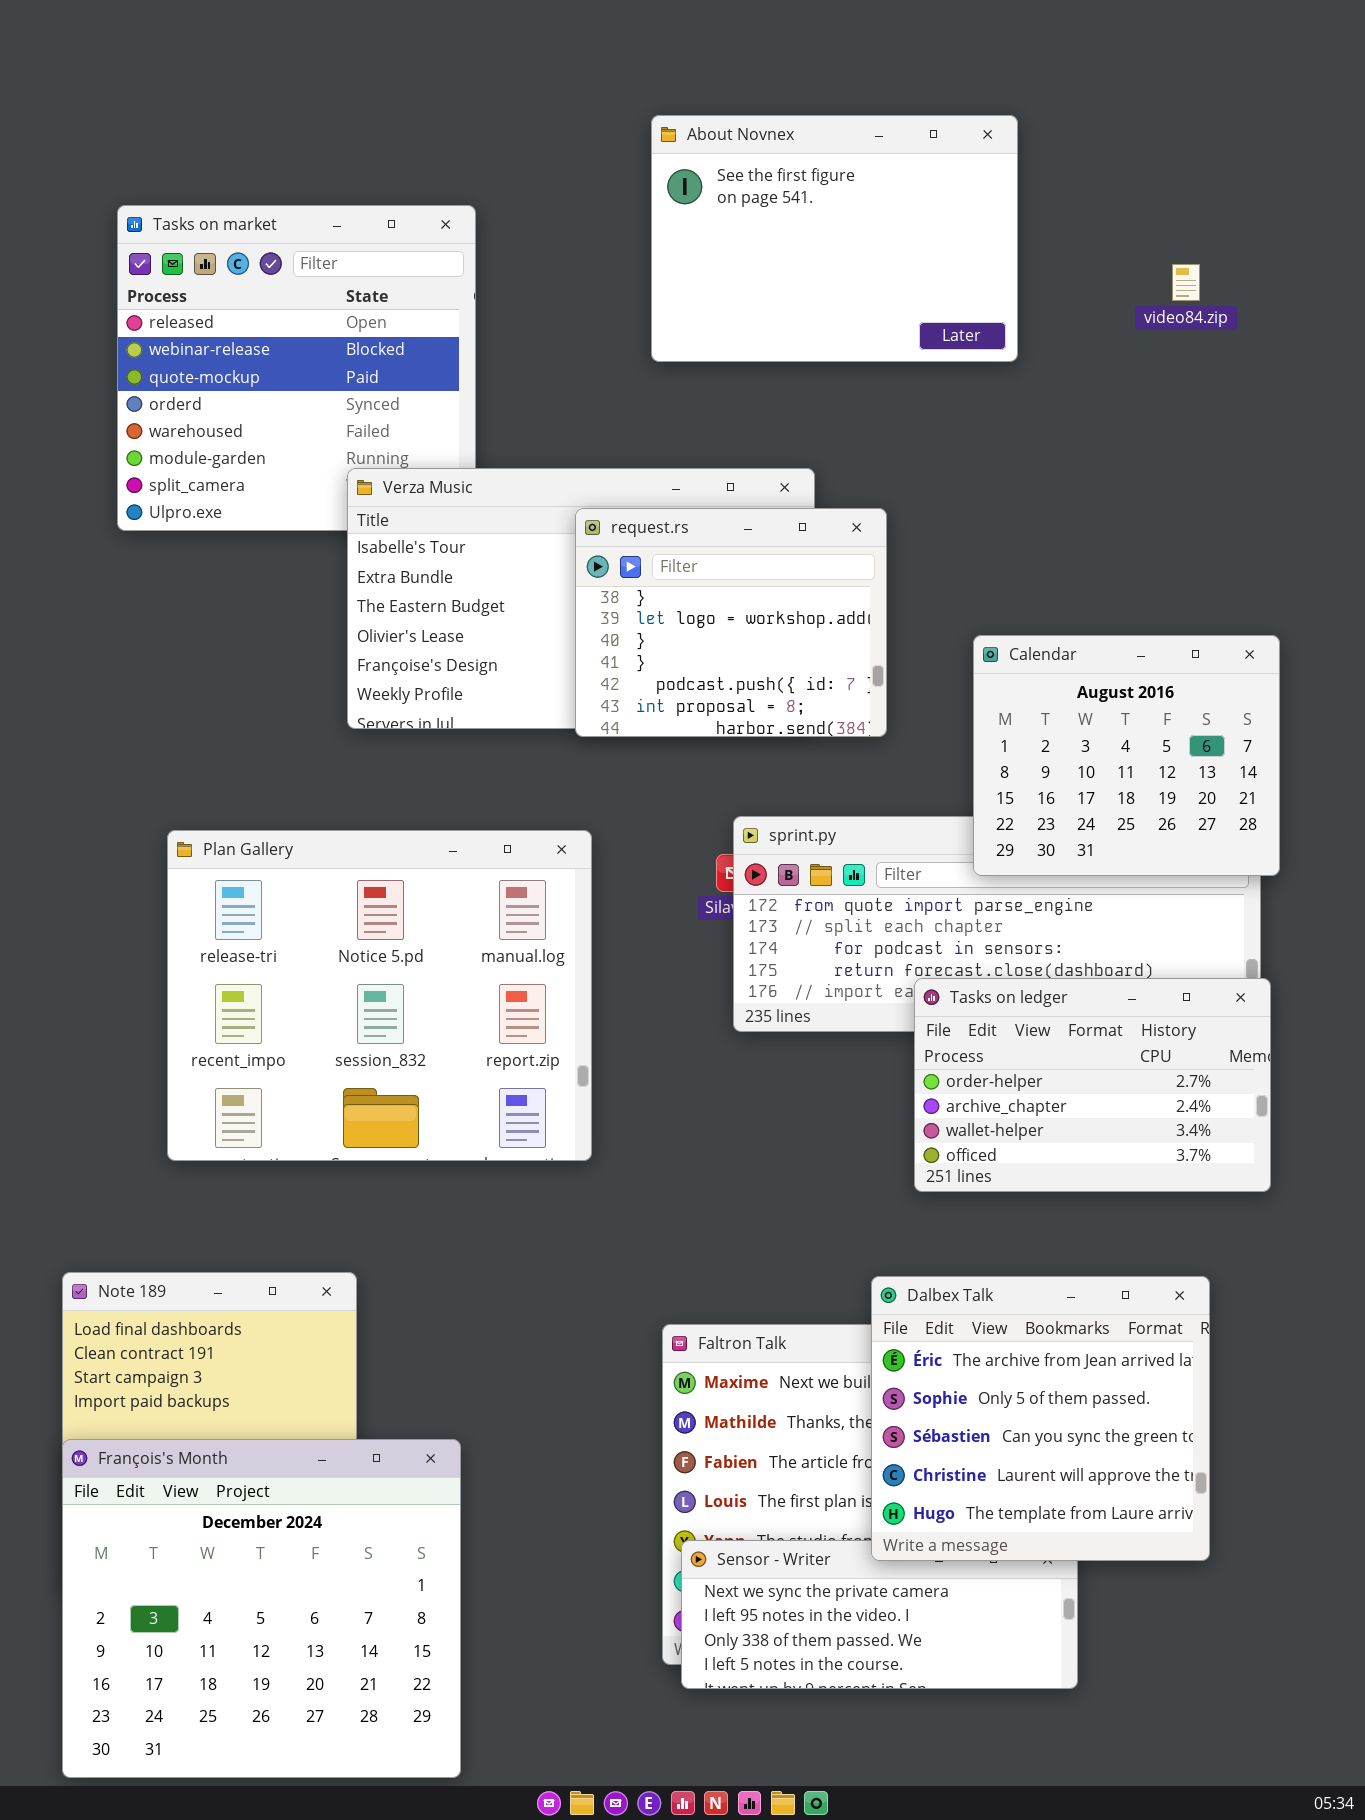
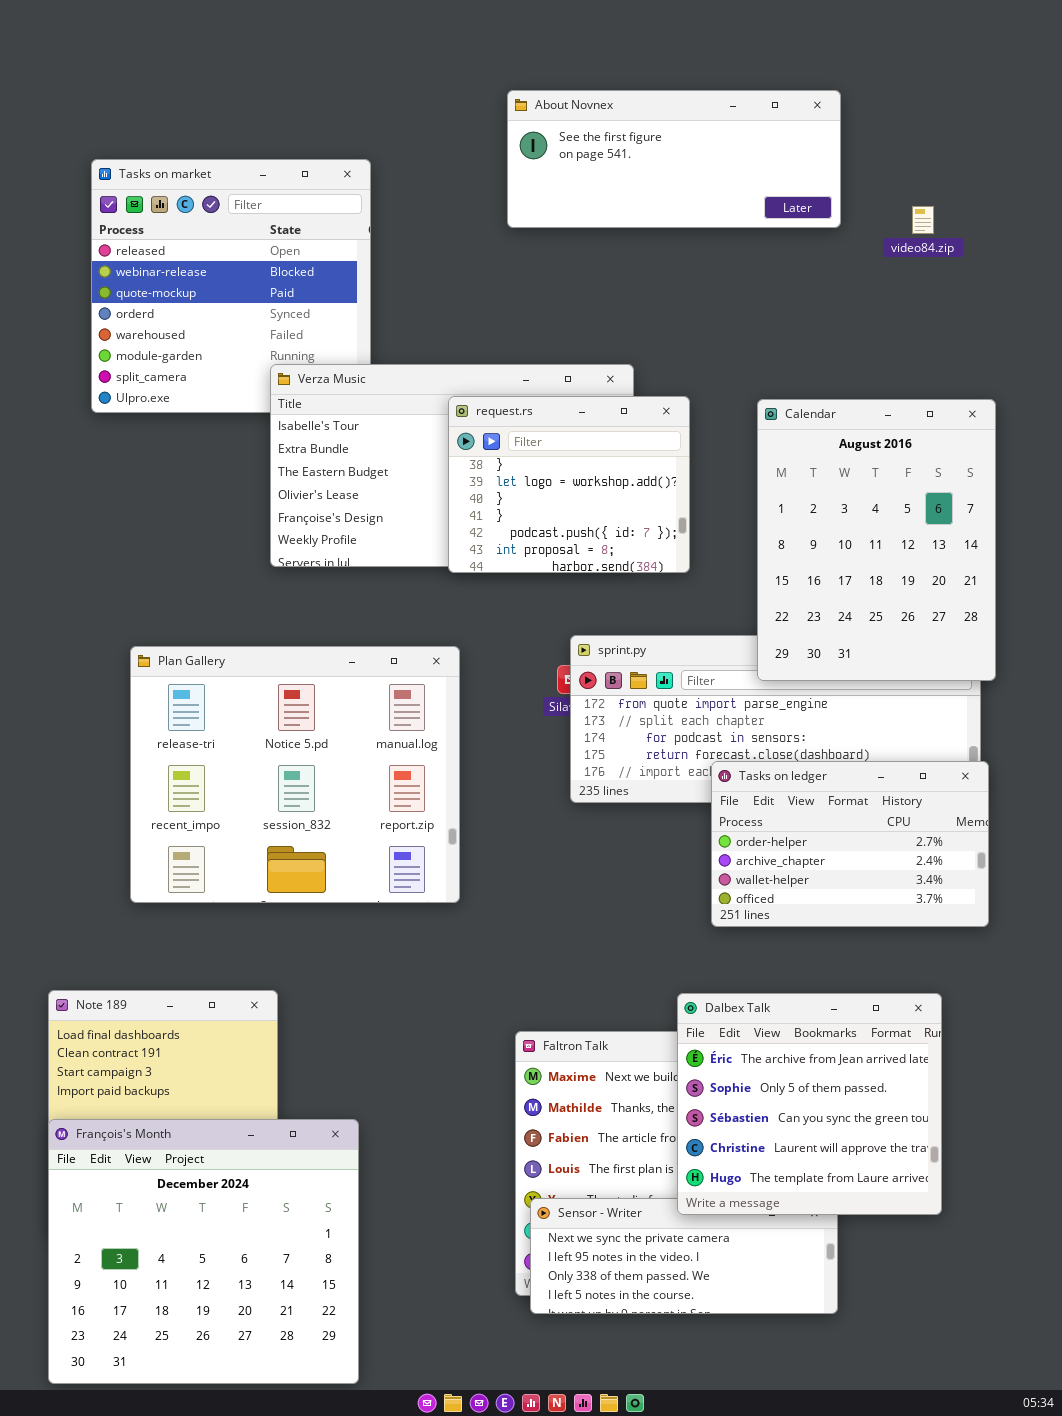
About Novnex: [651,115,1018,362] -> [507,90,841,228], resized
Calendar: [973,635,1280,876] -> [757,399,996,681], resized

